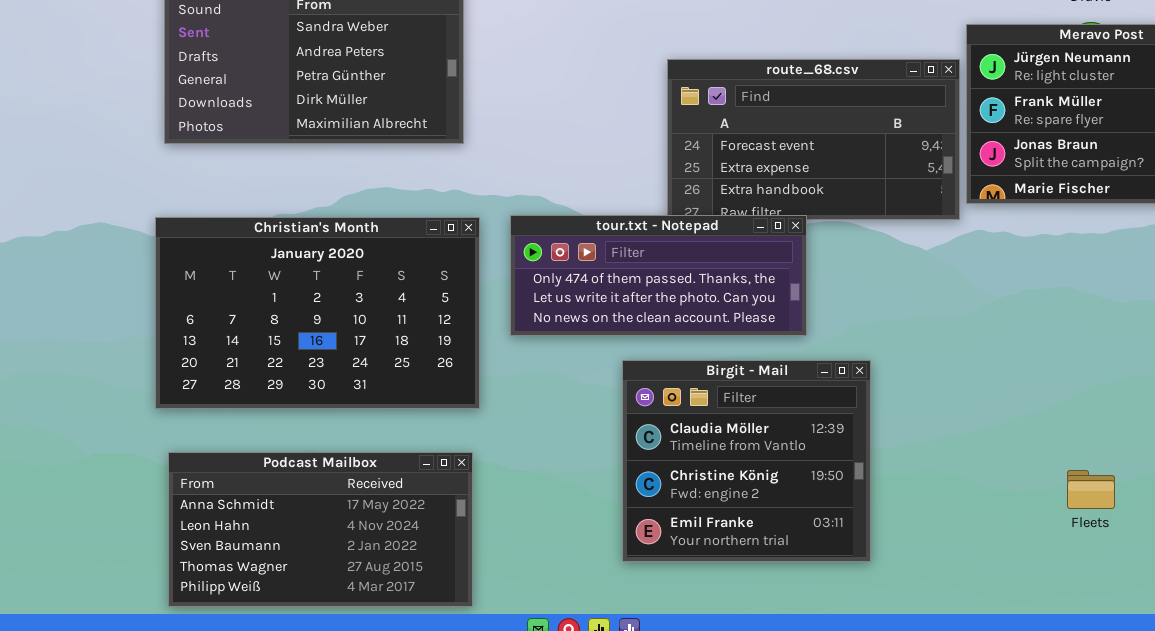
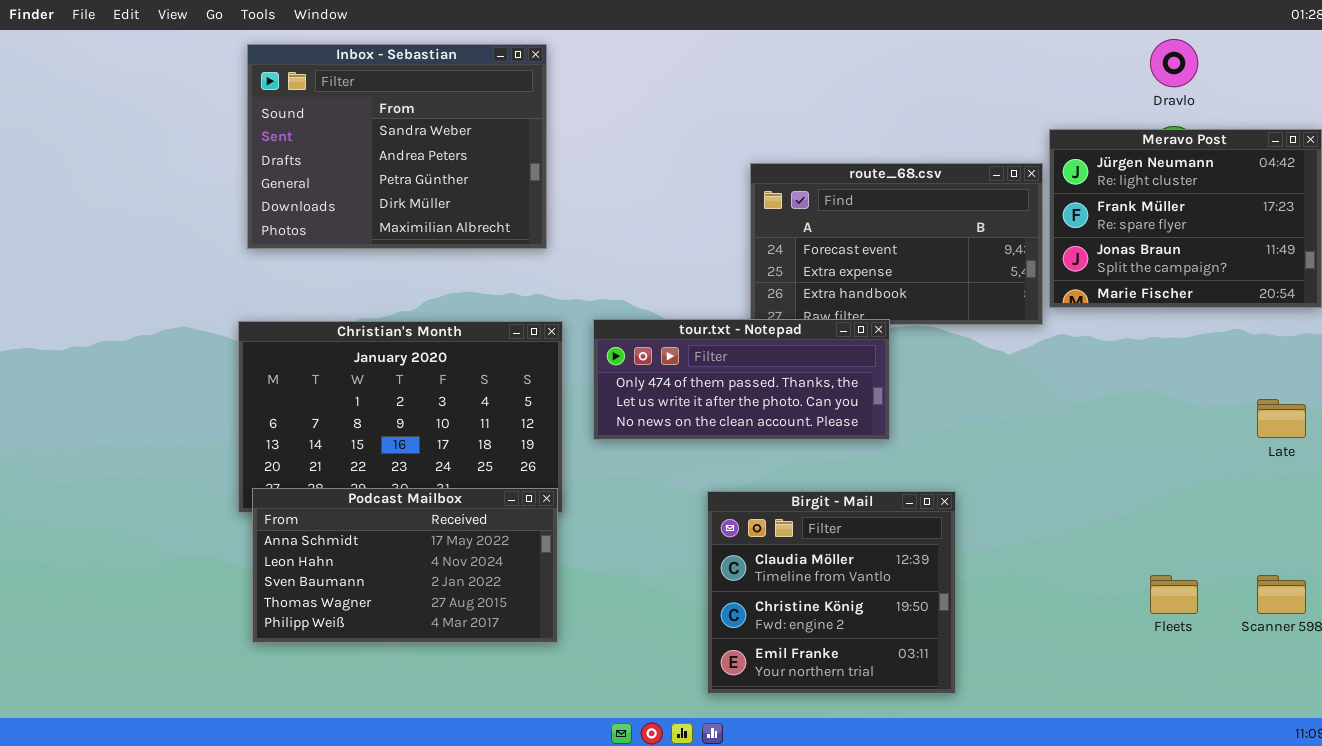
Birgit - Mail: [622,360,871,562] -> [707,491,956,694], moved
Podcast Mailbox: [168,452,473,607] -> [252,488,558,643], moved

